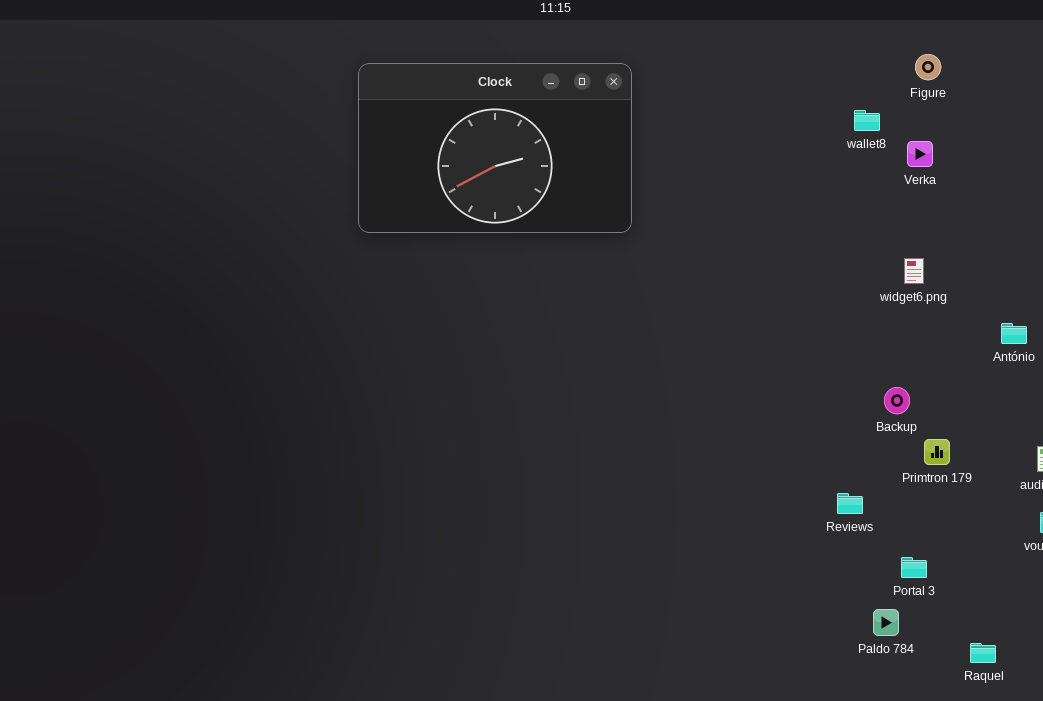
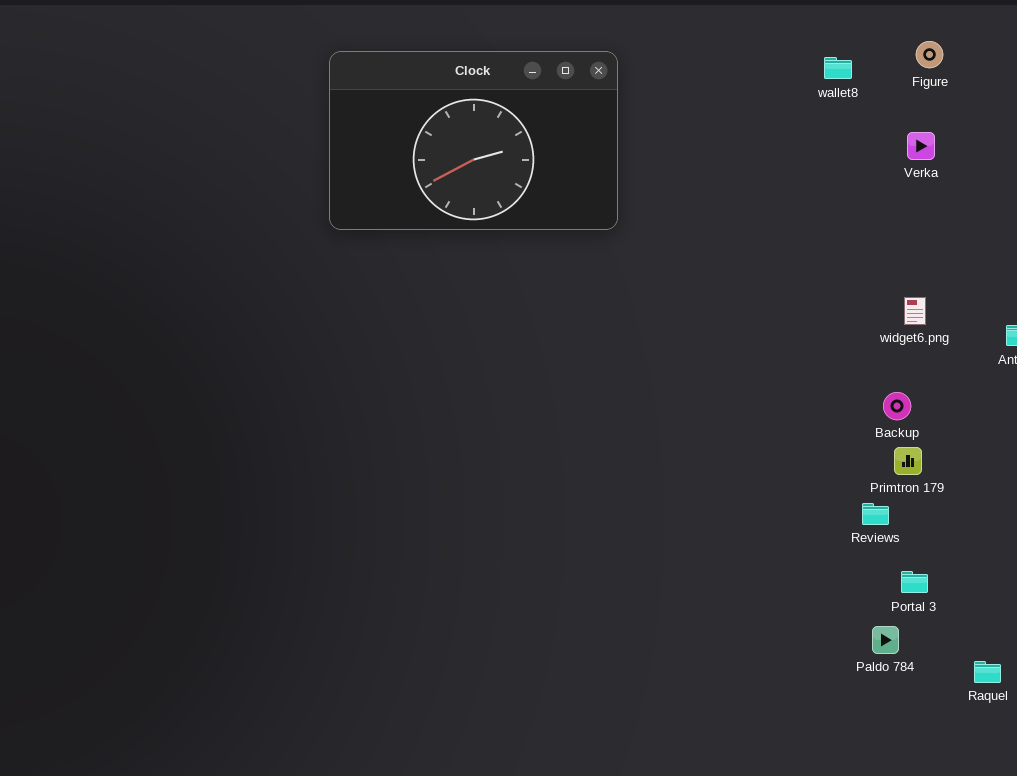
wallet8: [854,110,880,131] -> [824,57,852,79], moved
widget6.png: [904,258,924,284] -> [904,297,926,325], moved
Primtron 179: [924,439,950,465] -> [894,447,922,475], moved
Reviews: [837,493,863,514] -> [862,503,889,525], moved

